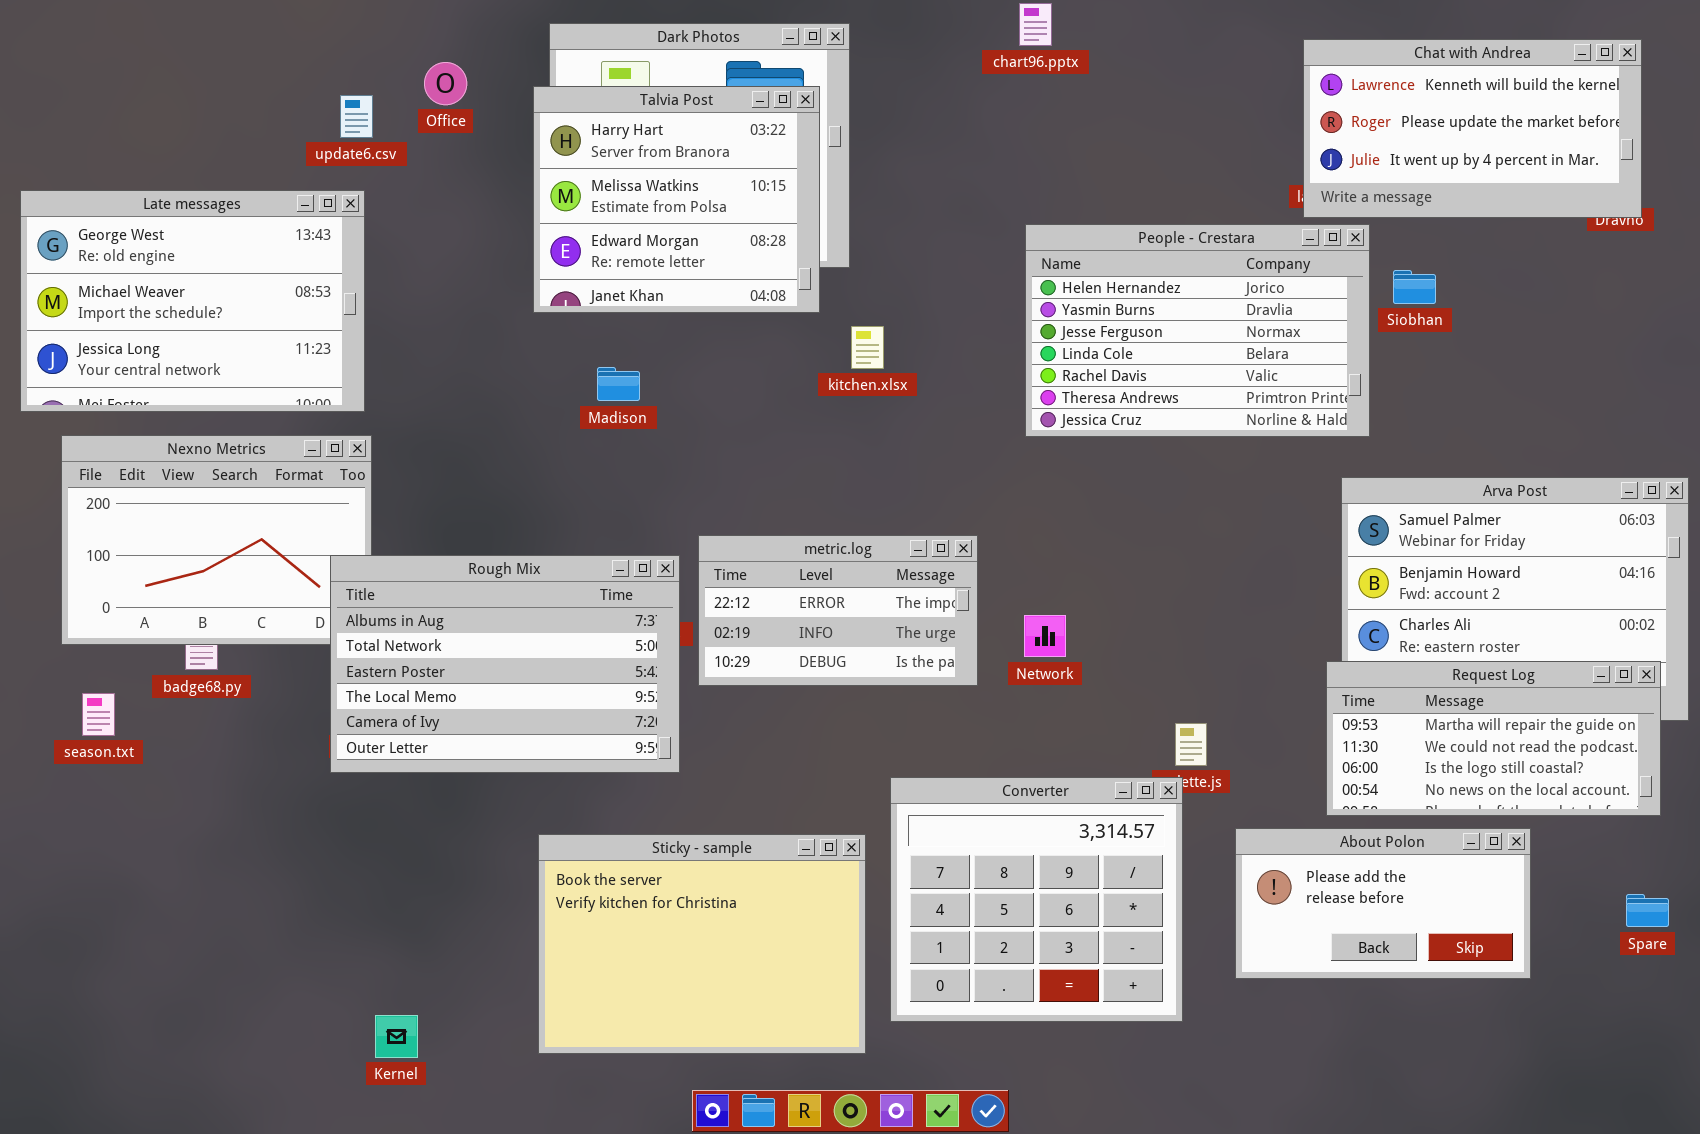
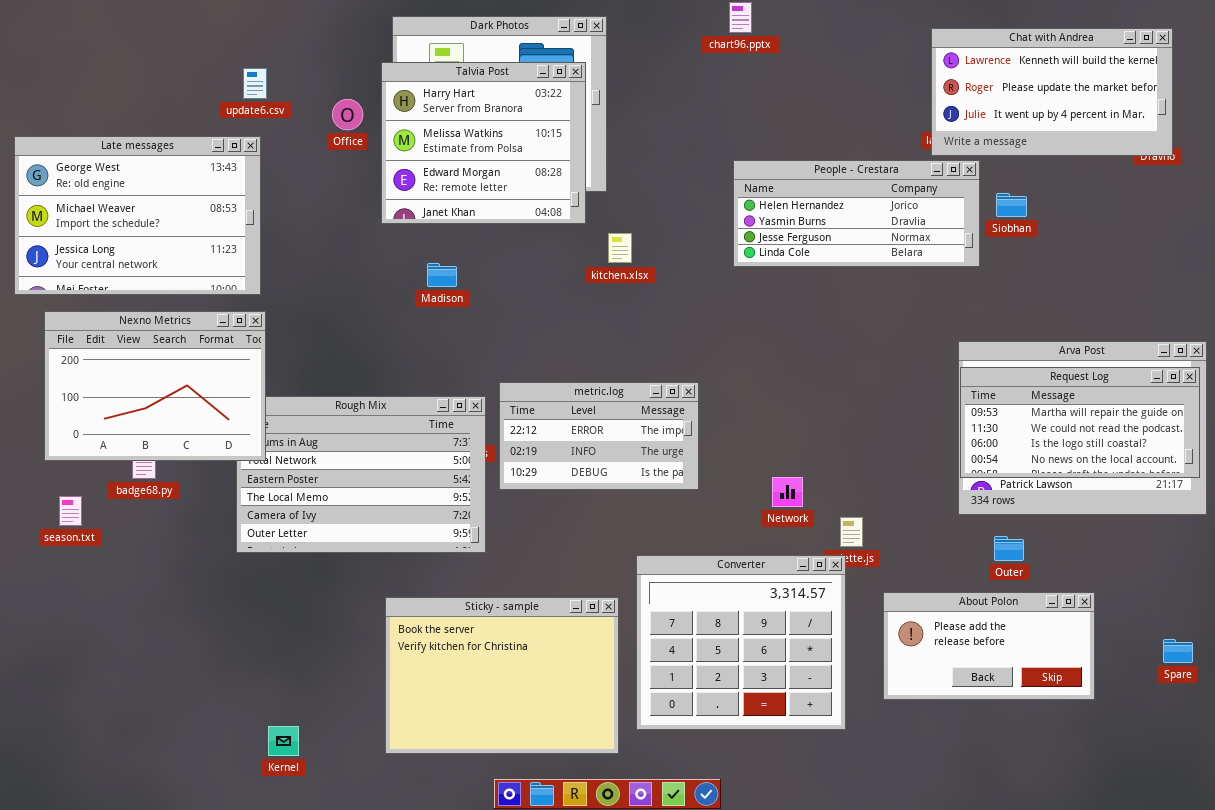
Office: [424,62,467,105] -> [332,99,363,130], moved
People - Crestara: [1025,224,1370,437] -> [733,160,980,267], resized
Nexno Metrics: [61,435,372,645] -> [44,311,266,461], raised
Network: [1024,615,1066,657] -> [772,477,803,507], moved
Request Log: [1326,661,1661,816] -> [960,367,1200,478], moved

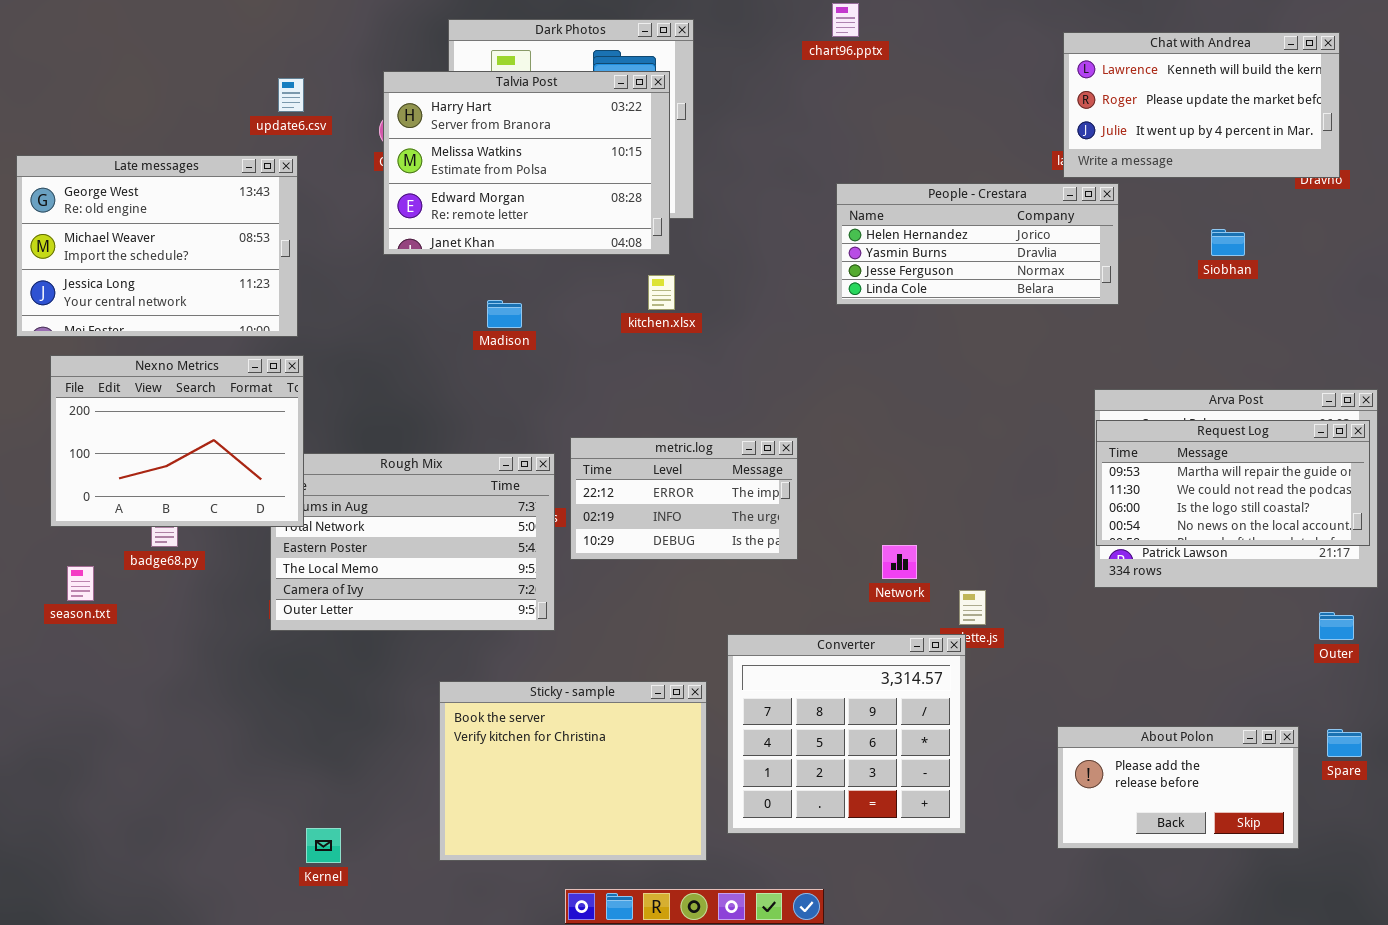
Talvia Post: [381,62,586,224] -> [383,71,670,255], resized
Siobhan: [996,193,1027,217] -> [1211,229,1245,256], moved
kitchen.xlsx: [608,233,632,263] -> [648,275,675,310], moved
Outer: [994,536,1024,561] -> [1319,612,1354,640], moved
About Polon: [883,592,1095,700] -> [1057,726,1299,849], moved

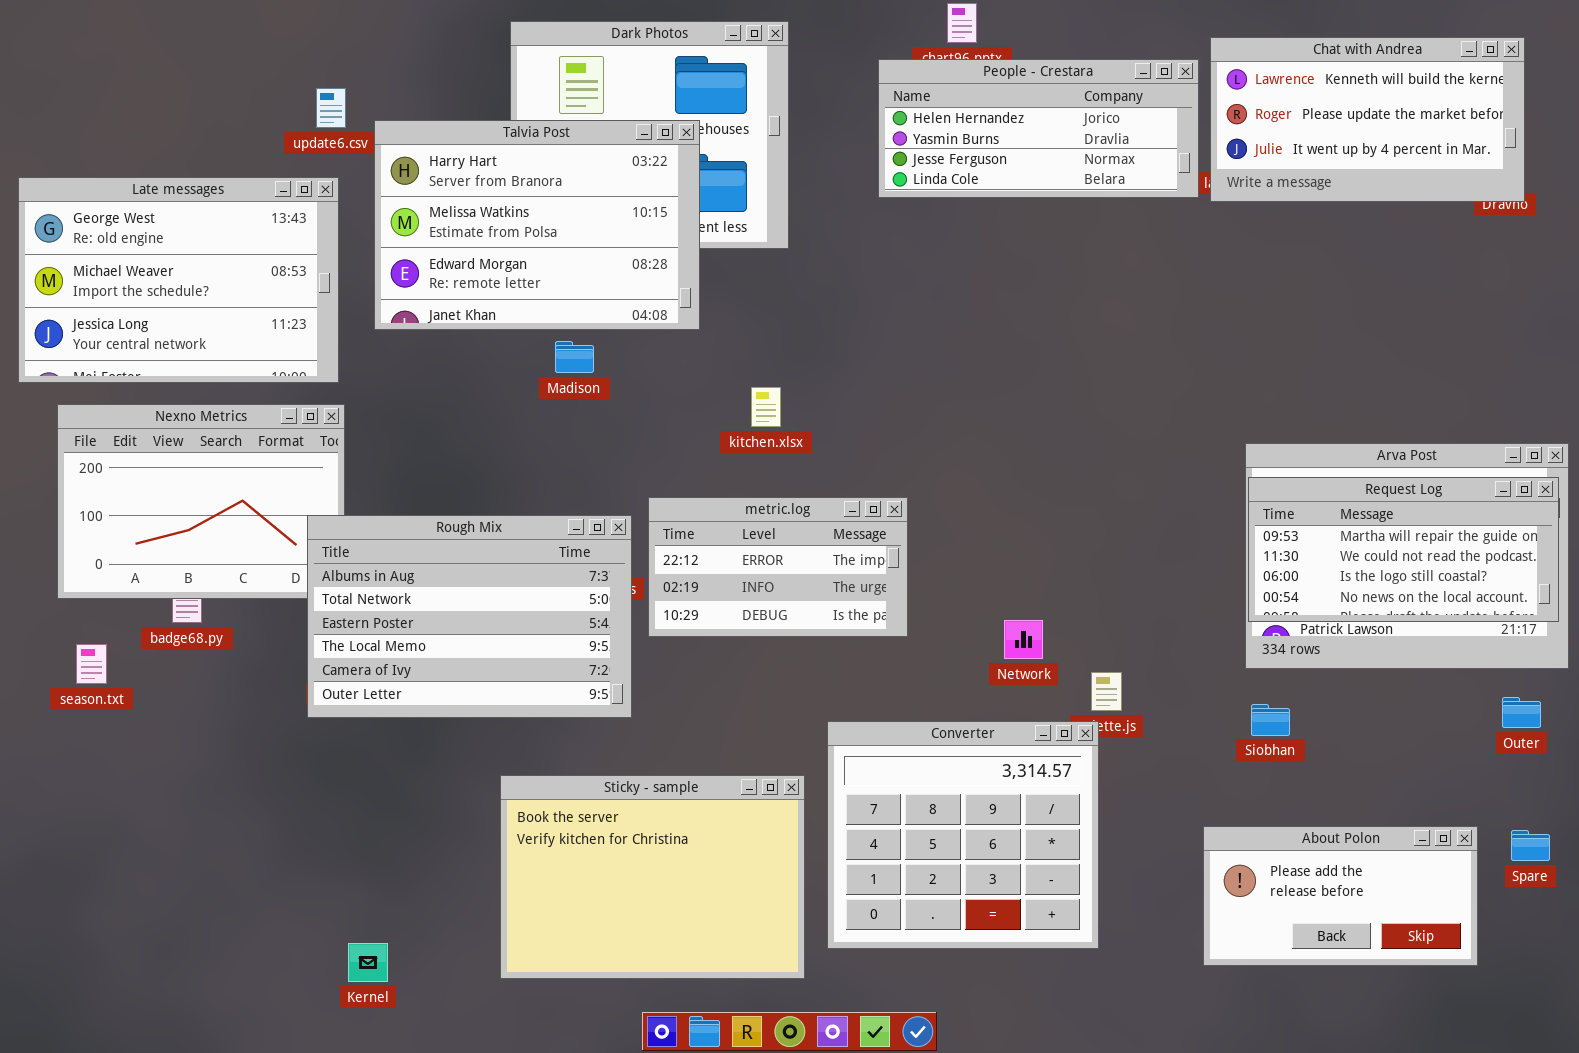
Talvia Post: [383,71,670,255] -> [374,120,700,330], moved
People - Crestara: [836,183,1119,305] -> [878,59,1199,198], moved
Siobhan: [1211,229,1245,256] -> [1251,704,1290,736], moved
kitchen.xlsx: [648,275,675,310] -> [751,387,781,427], moved
Rough Mix: [270,453,555,631] -> [307,515,632,718], raised

